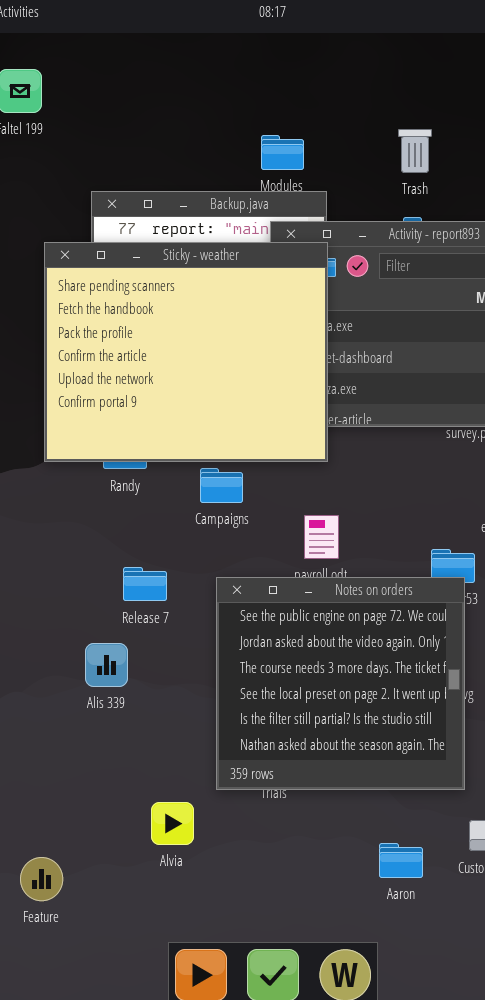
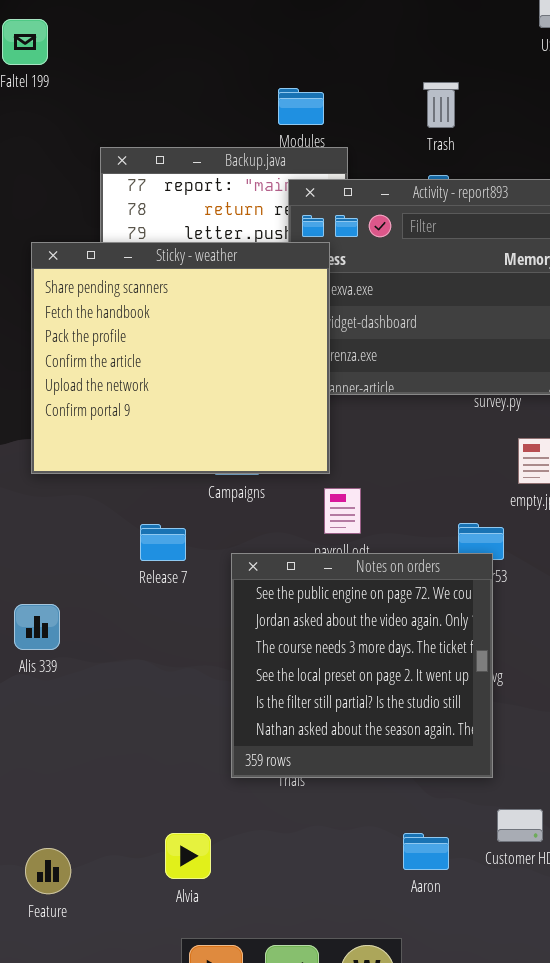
Sticky - weather: [44,242,328,462] -> [31,242,330,474], moved
Release 7: [123,567,167,601] -> [140,524,186,561], moved
Alis 339: [85,643,128,687] -> [14,604,60,650], moved
Alvia: [151,802,194,845] -> [165,833,211,879], moved

